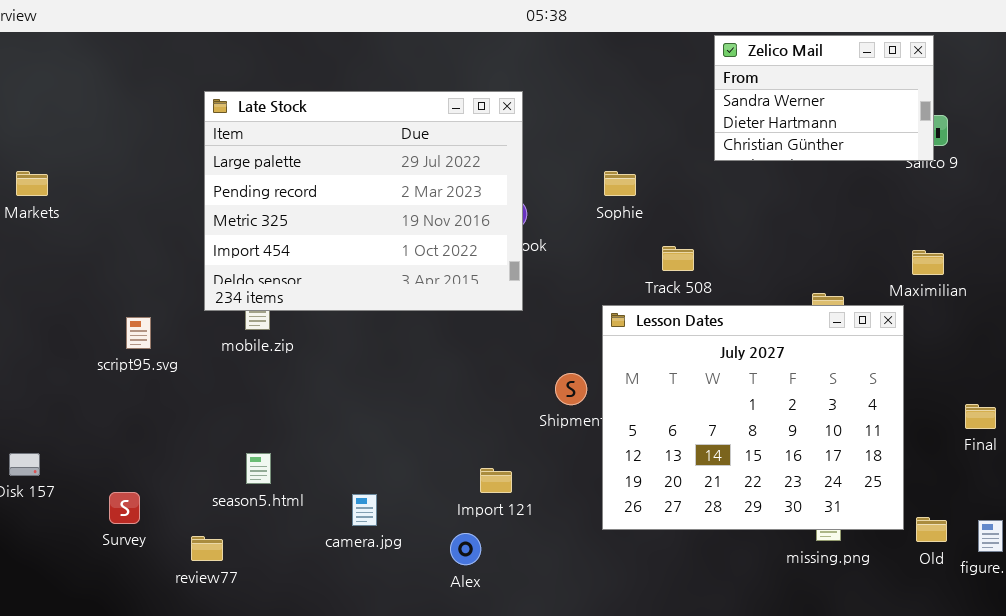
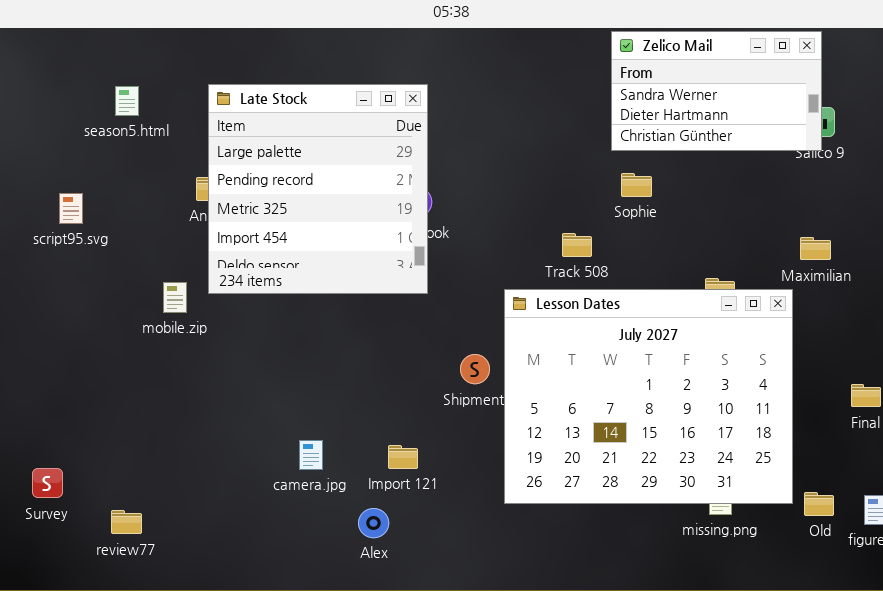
Late Stock: [204,91,523,311] -> [208,84,428,294], resized
Sophie: [604,171,636,196] -> [621,173,652,197], moved
script95.svg: [126,317,151,349] -> [59,193,83,224], moved
season5.html: [246,453,271,484] -> [115,86,139,116], moved
camera.jpg: [352,494,377,526] -> [299,440,323,470], moved

